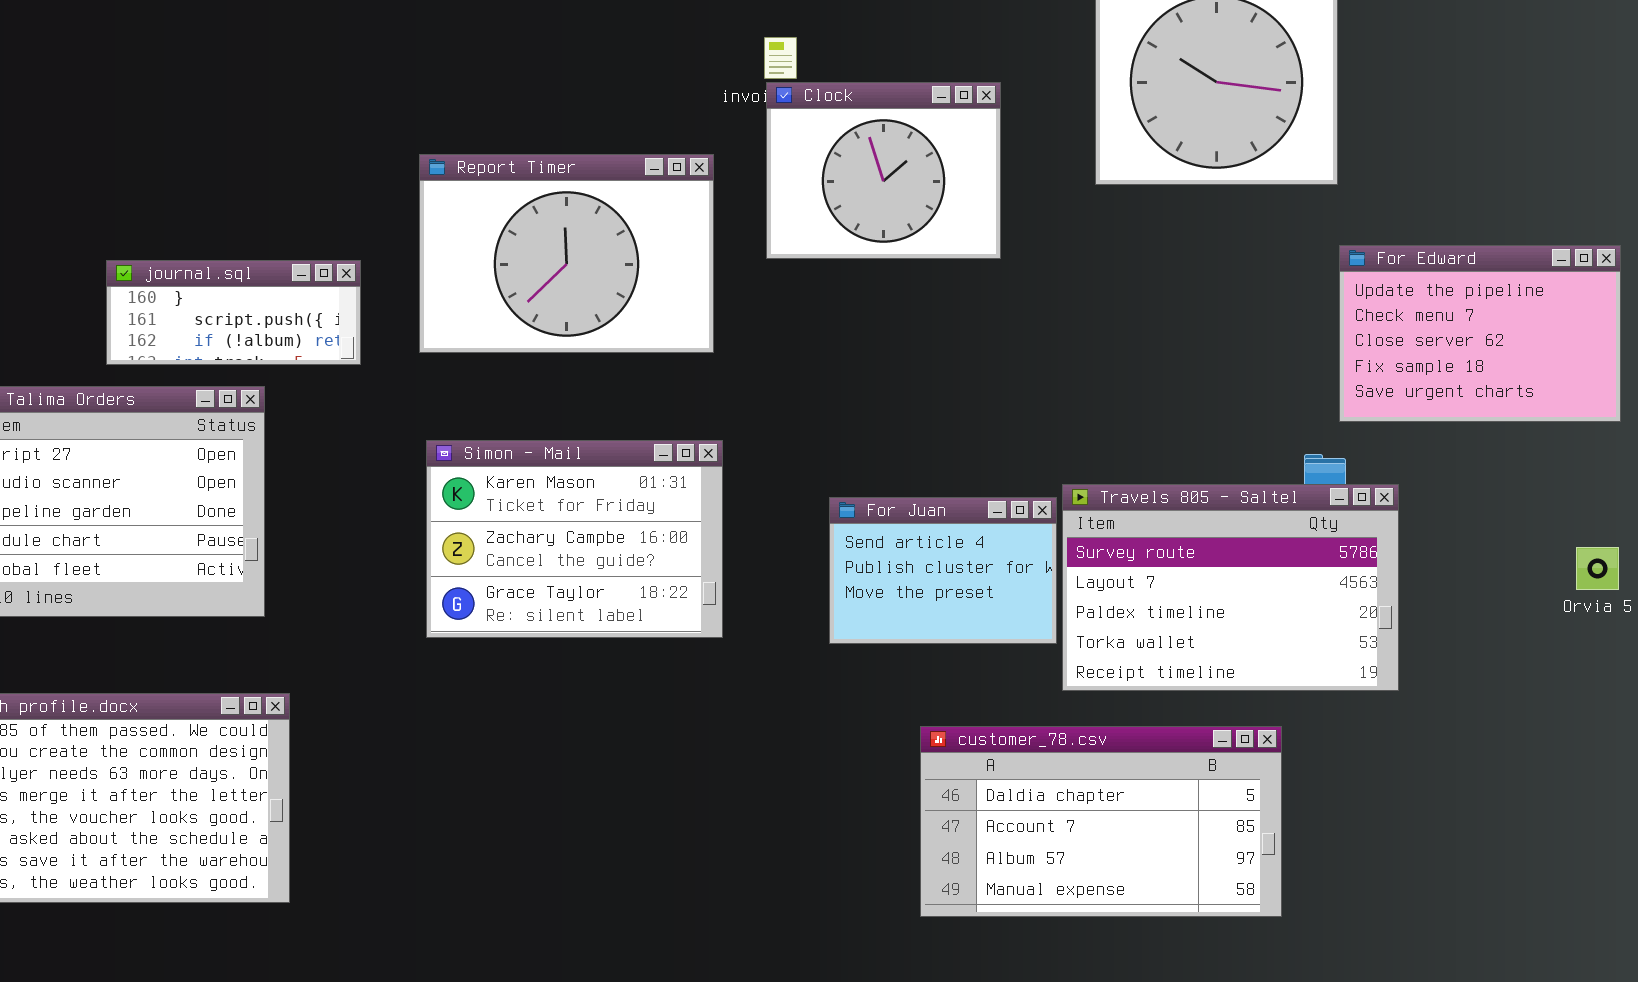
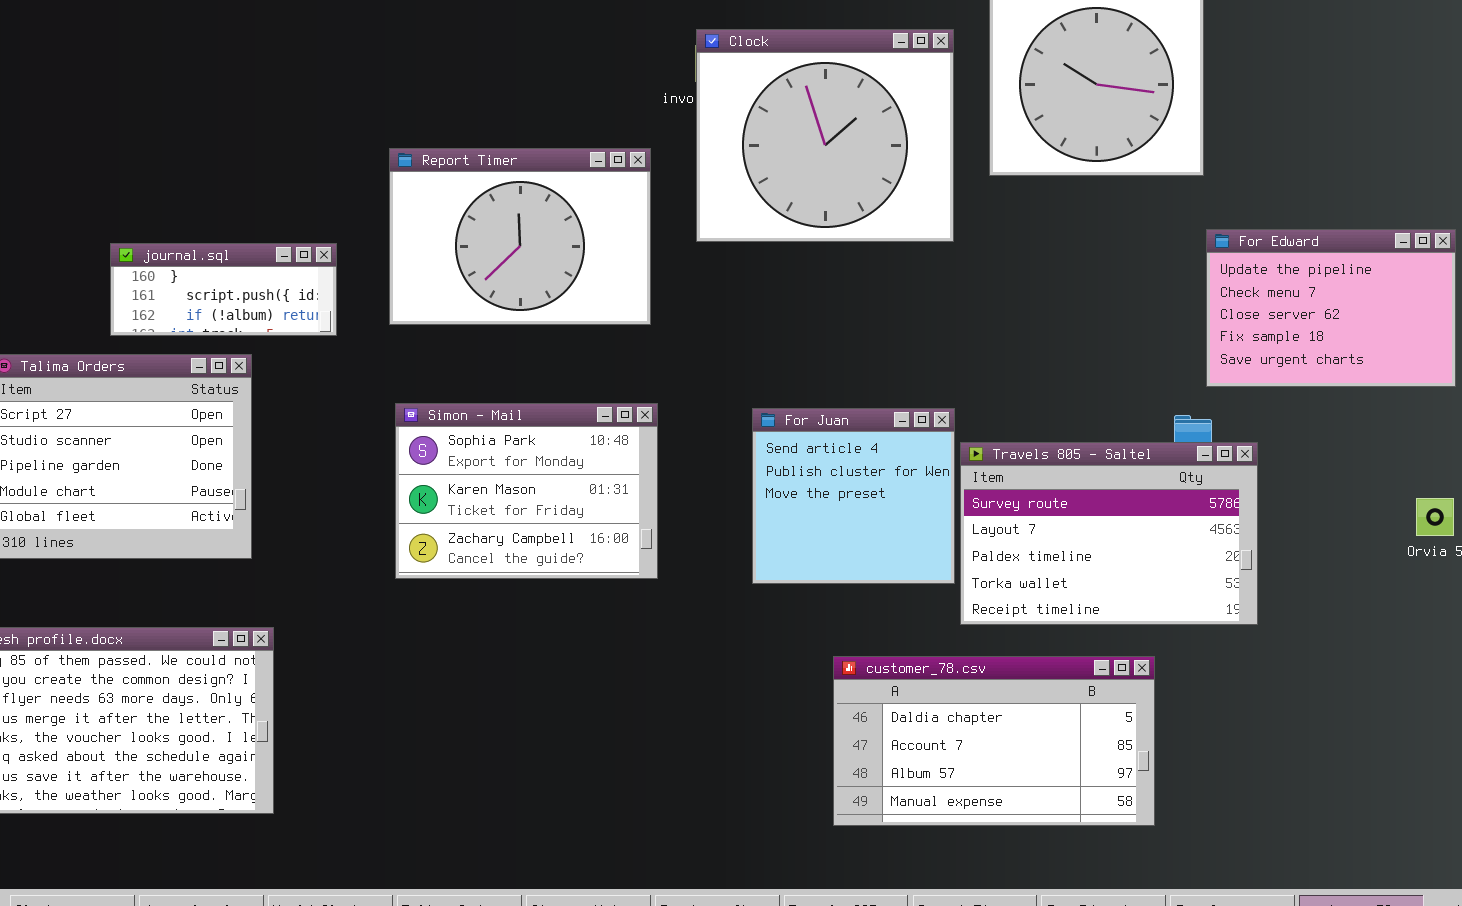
Clock: [766,82,1001,259] -> [696,29,954,242], resized
Simon - Mail: [426,440,723,638] -> [395,403,658,579], scrolled up 1 row
For Juan: [829,497,1057,644] -> [752,408,955,584], resized

